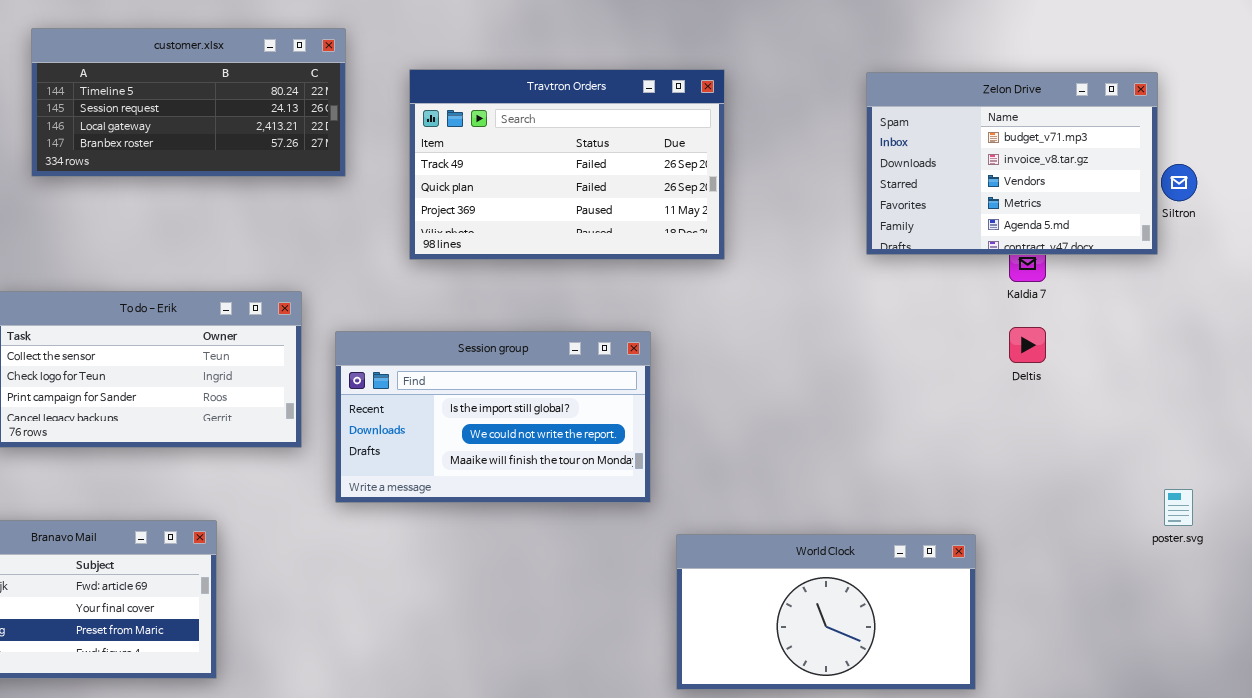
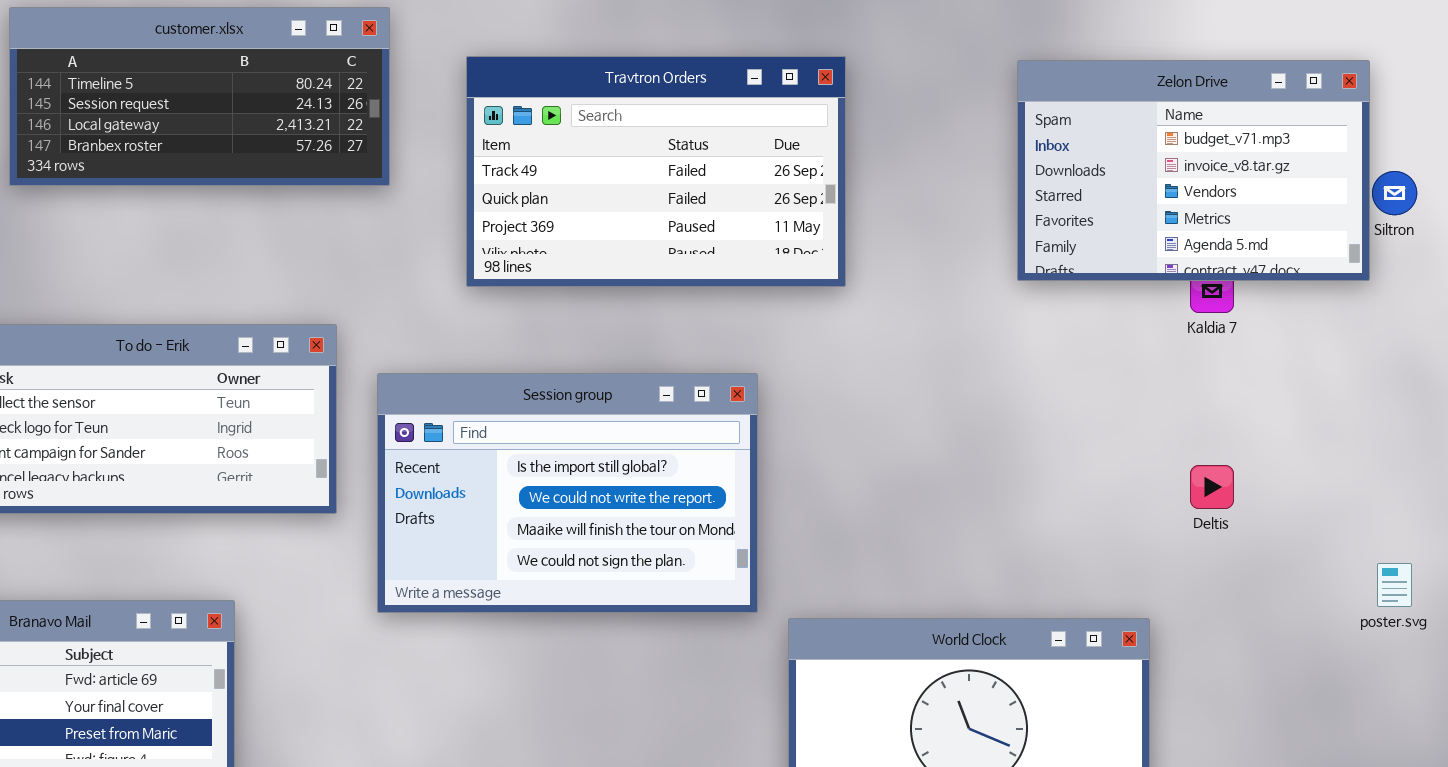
Deltis: [1009,327,1046,363] -> [1190,465,1234,509], moved
Session group: [335,331,651,503] -> [377,373,758,613], resized

